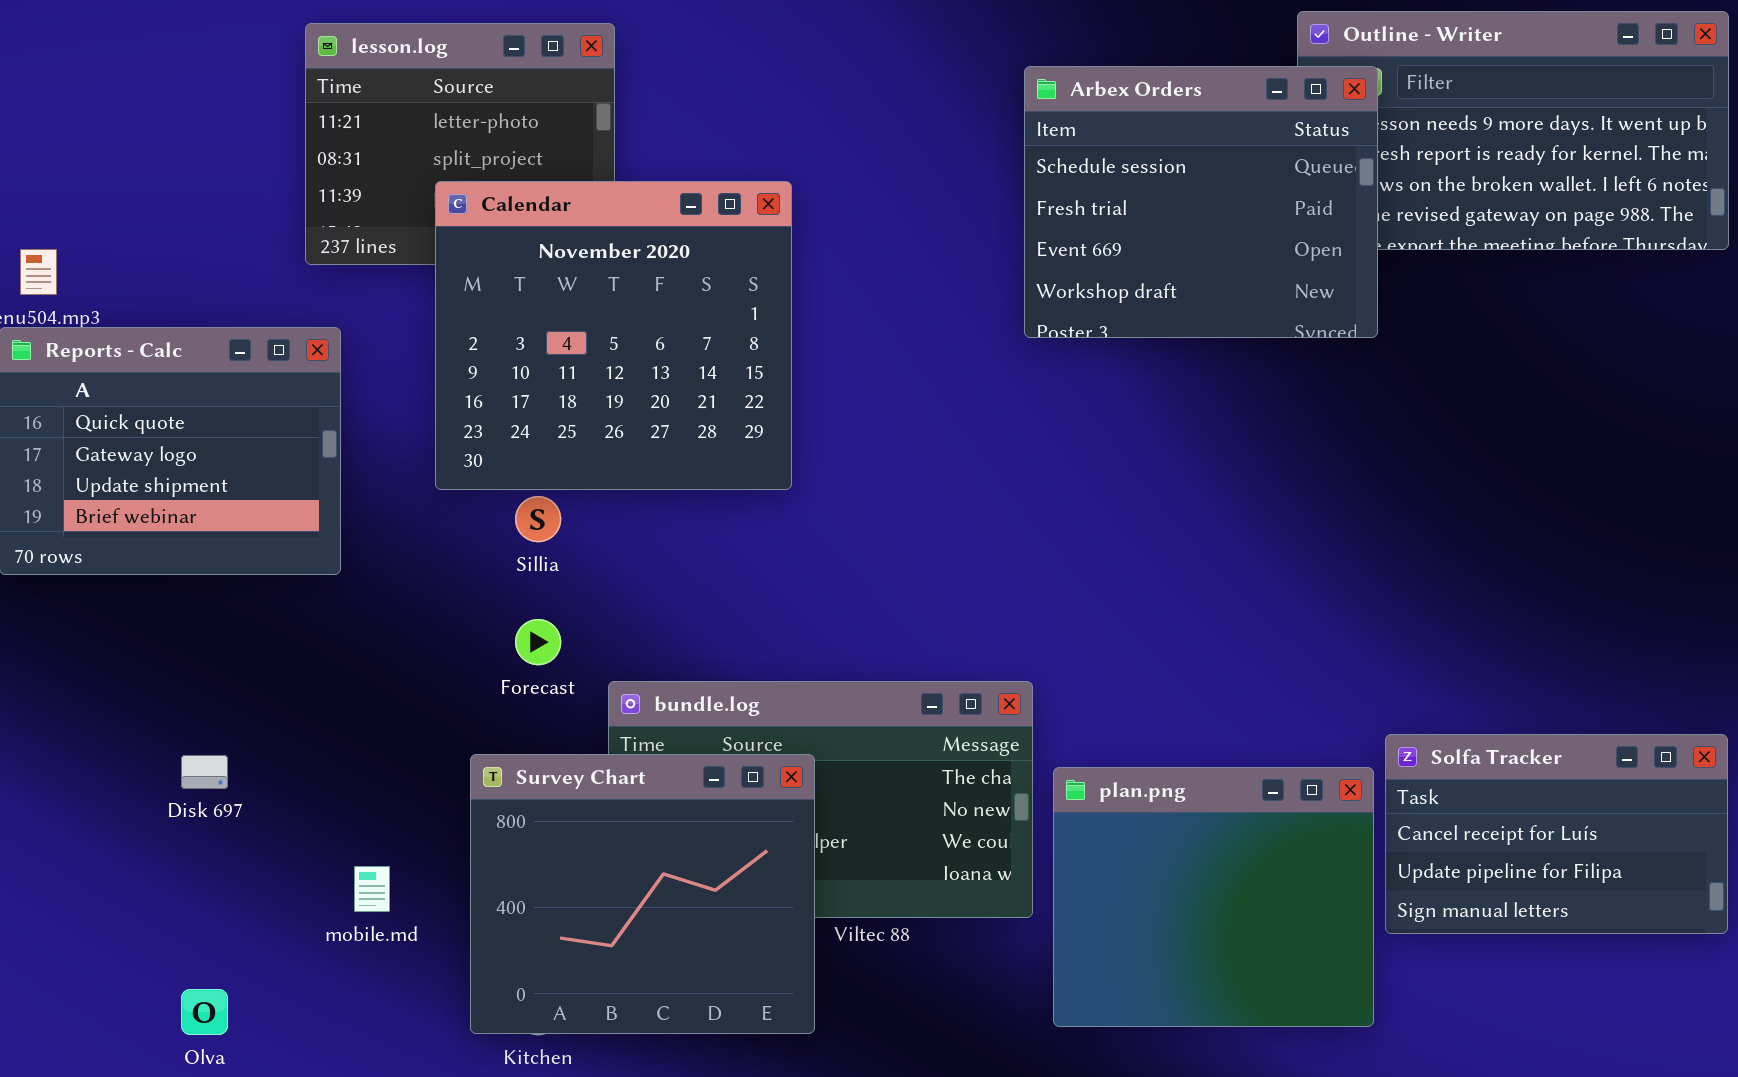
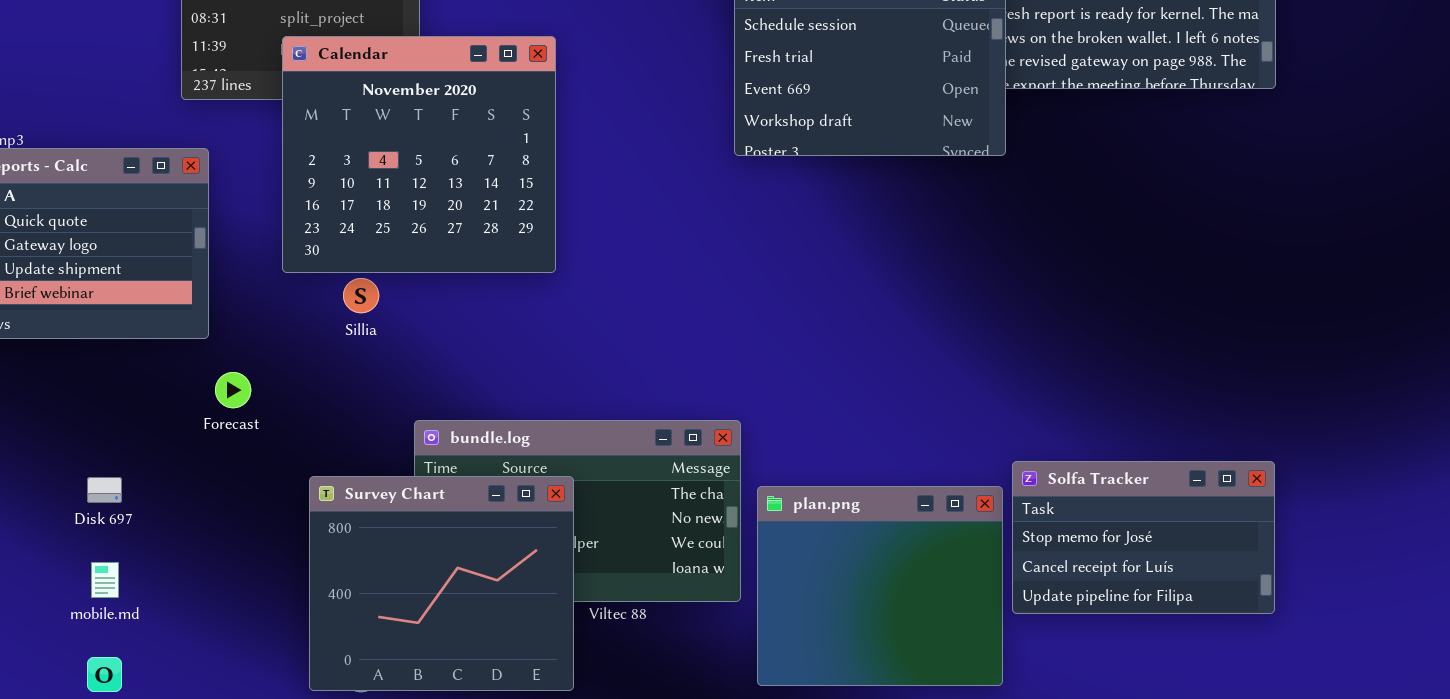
Forecast: [515,619,561,665] -> [215,372,251,408], moved
Solfa Tracker: [1385,734,1728,934] -> [1012,461,1275,614], scrolled up 1 row
mobile.md: [354,866,390,912] -> [91,562,119,598], moved

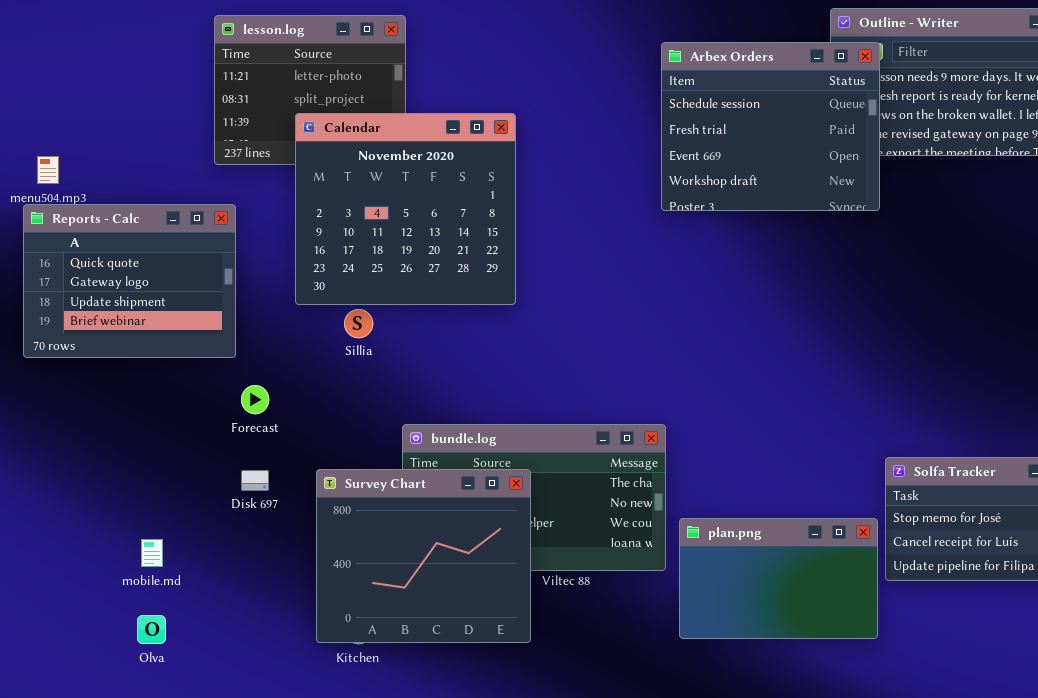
Disk 697: [87,477,122,503] -> [241,470,269,491], moved
plan.png: [757,486,1003,686] -> [679,518,878,639], resized

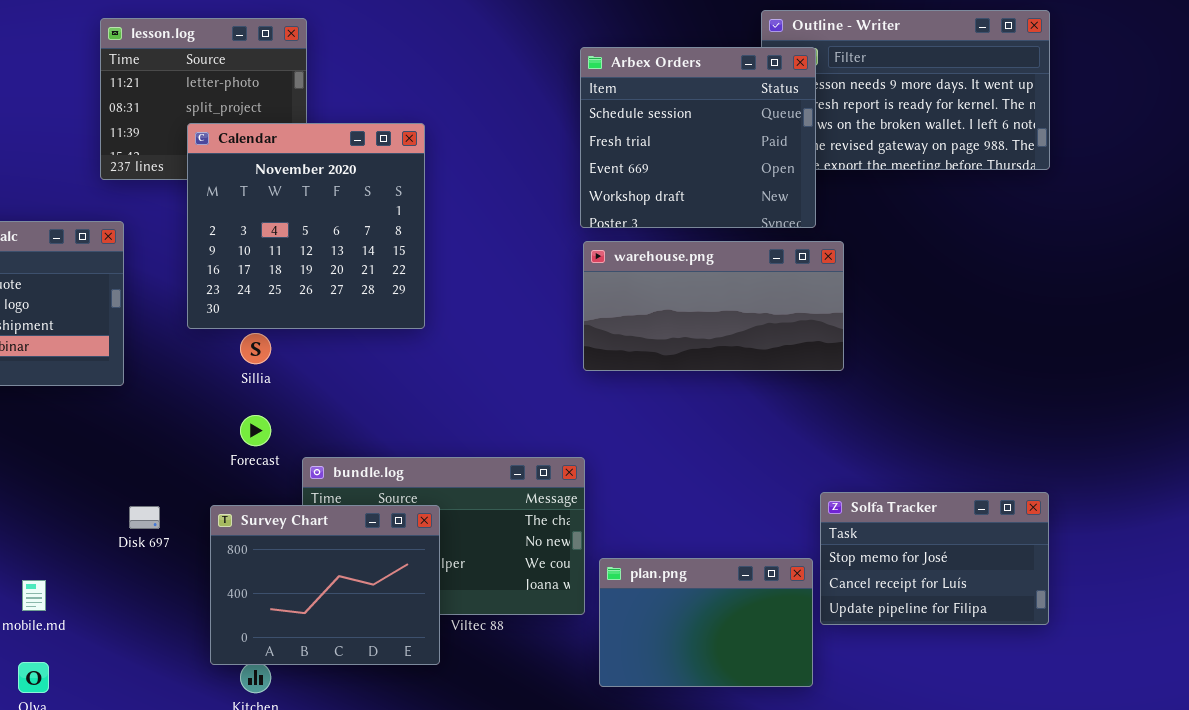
warehouse.png: none -> [583,241,844,371], opened
Forecast: [241,385,269,414] -> [240,415,271,446], moved
Survey Chart: [316,469,531,643] -> [210,505,440,665], resized

